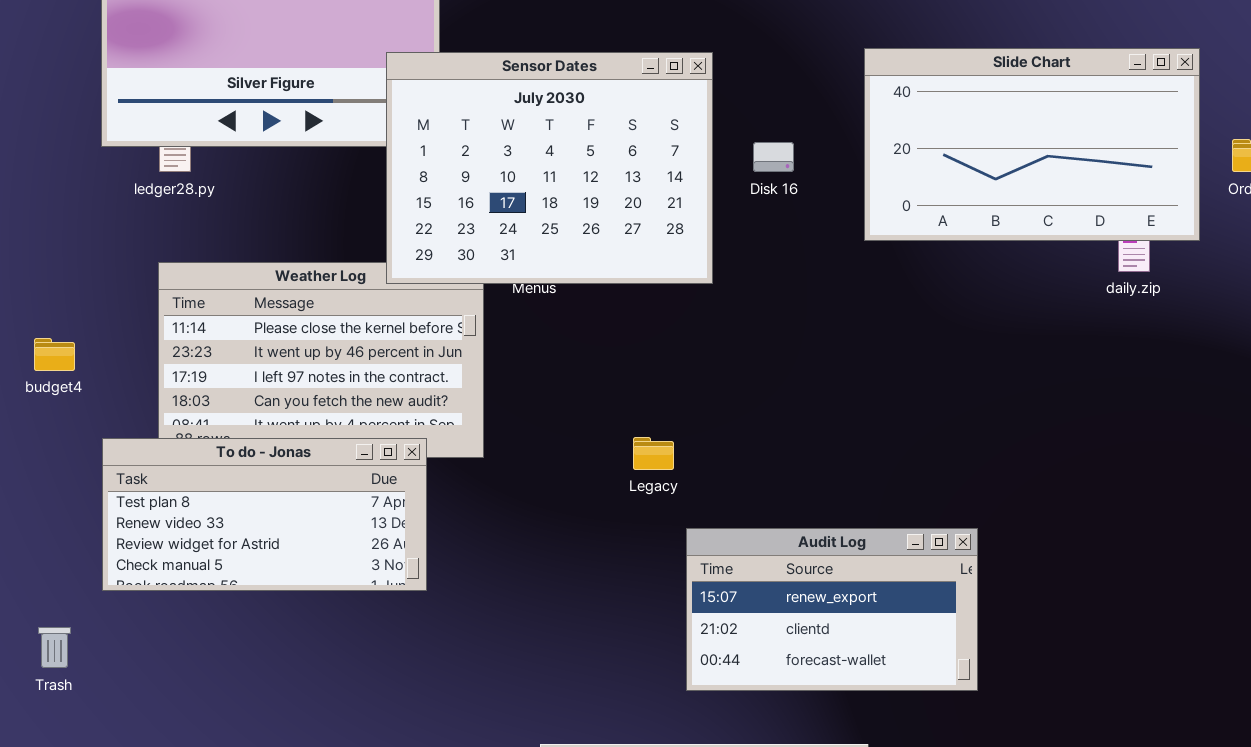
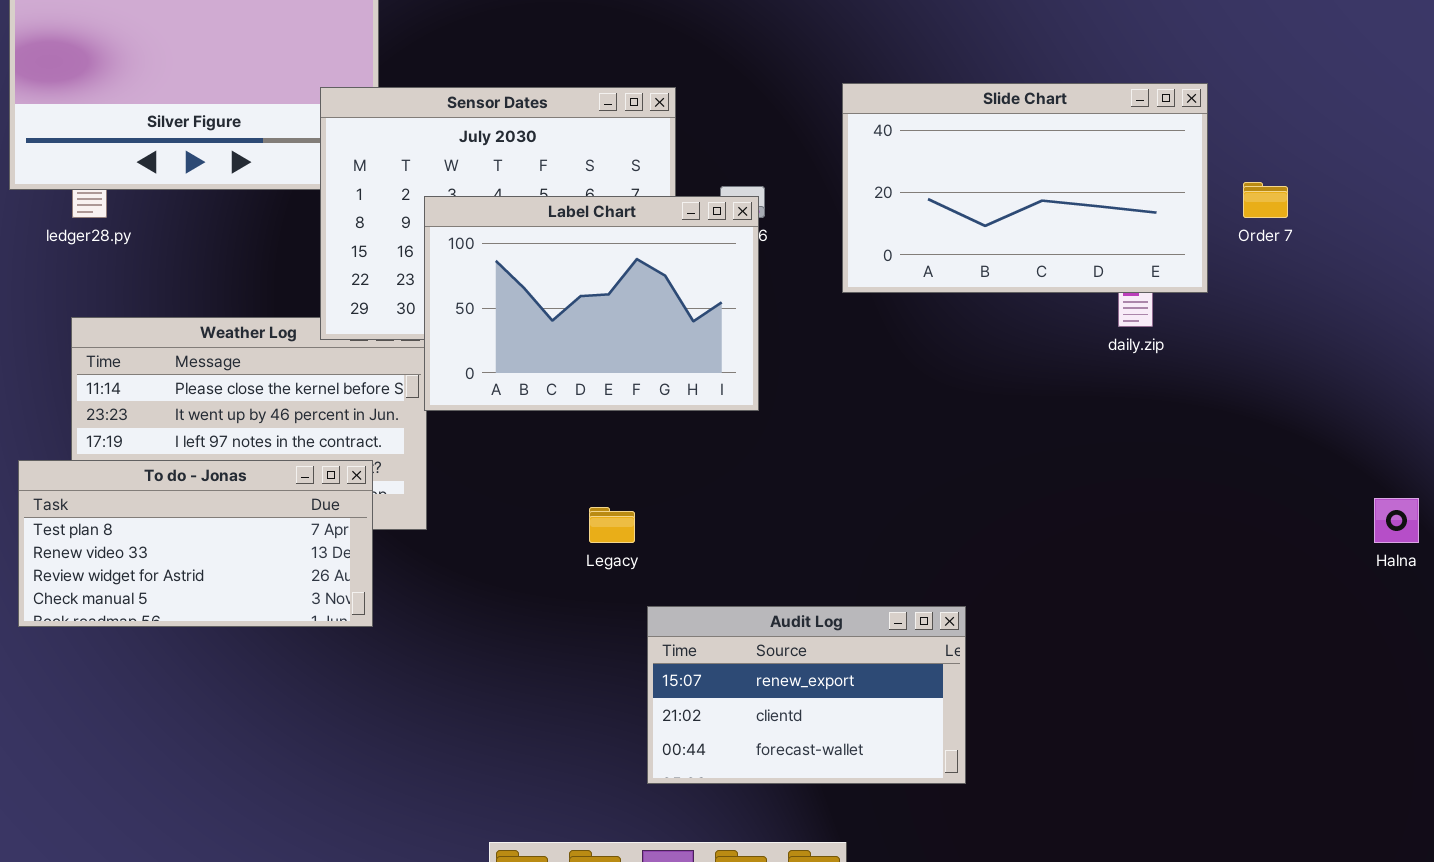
Label Chart: none -> [424,196,759,411], opened
To do - Jonas: [102,438,427,591] -> [18,460,373,627], moved

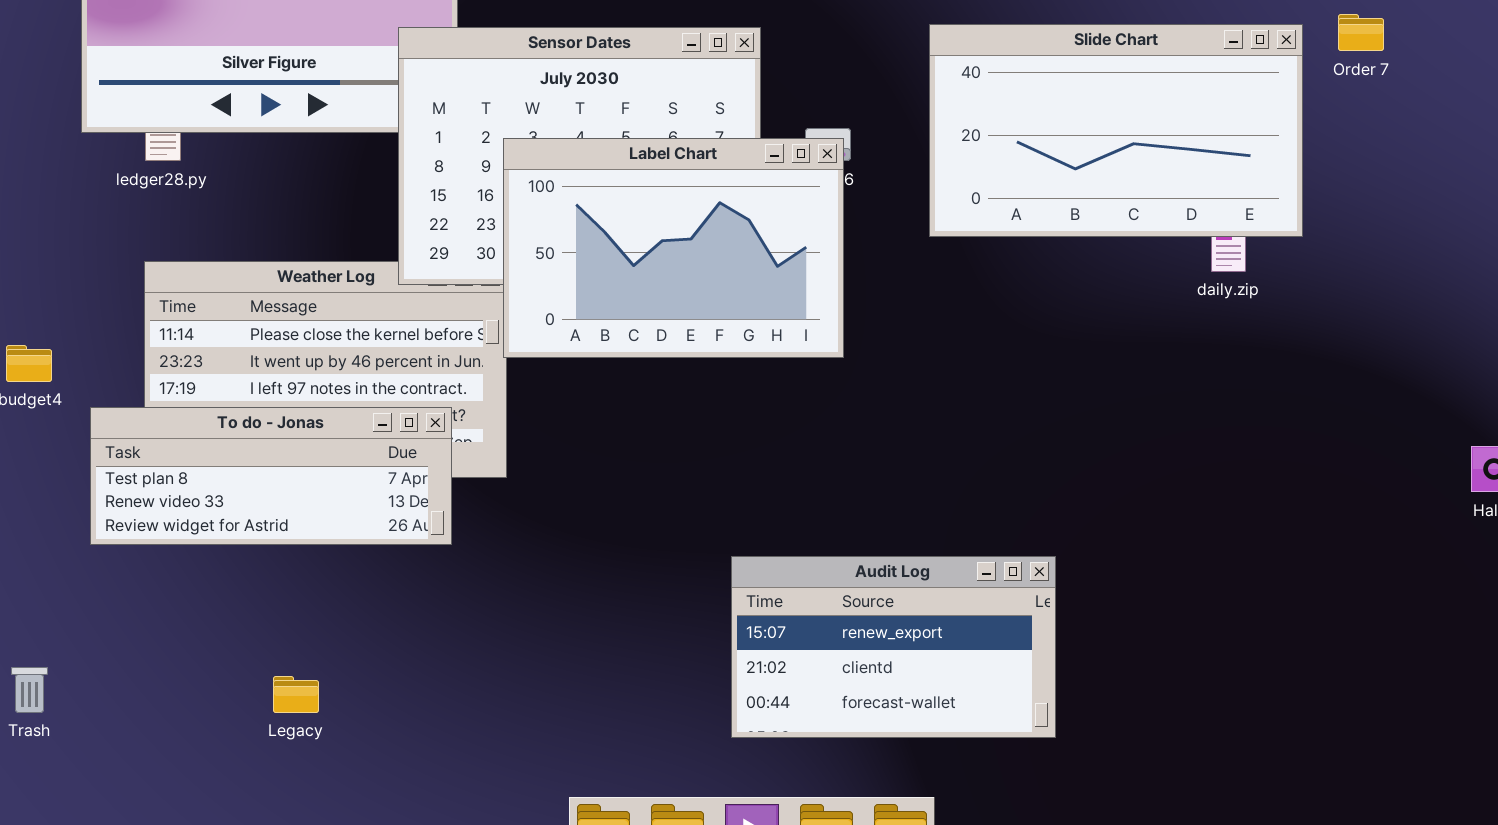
Order 7: [1243,182,1288,218] -> [1338,14,1384,51], moved
To do - Jonas: [18,460,373,627] -> [90,407,452,545], resized
Legacy: [589,507,635,543] -> [273,676,319,713], moved

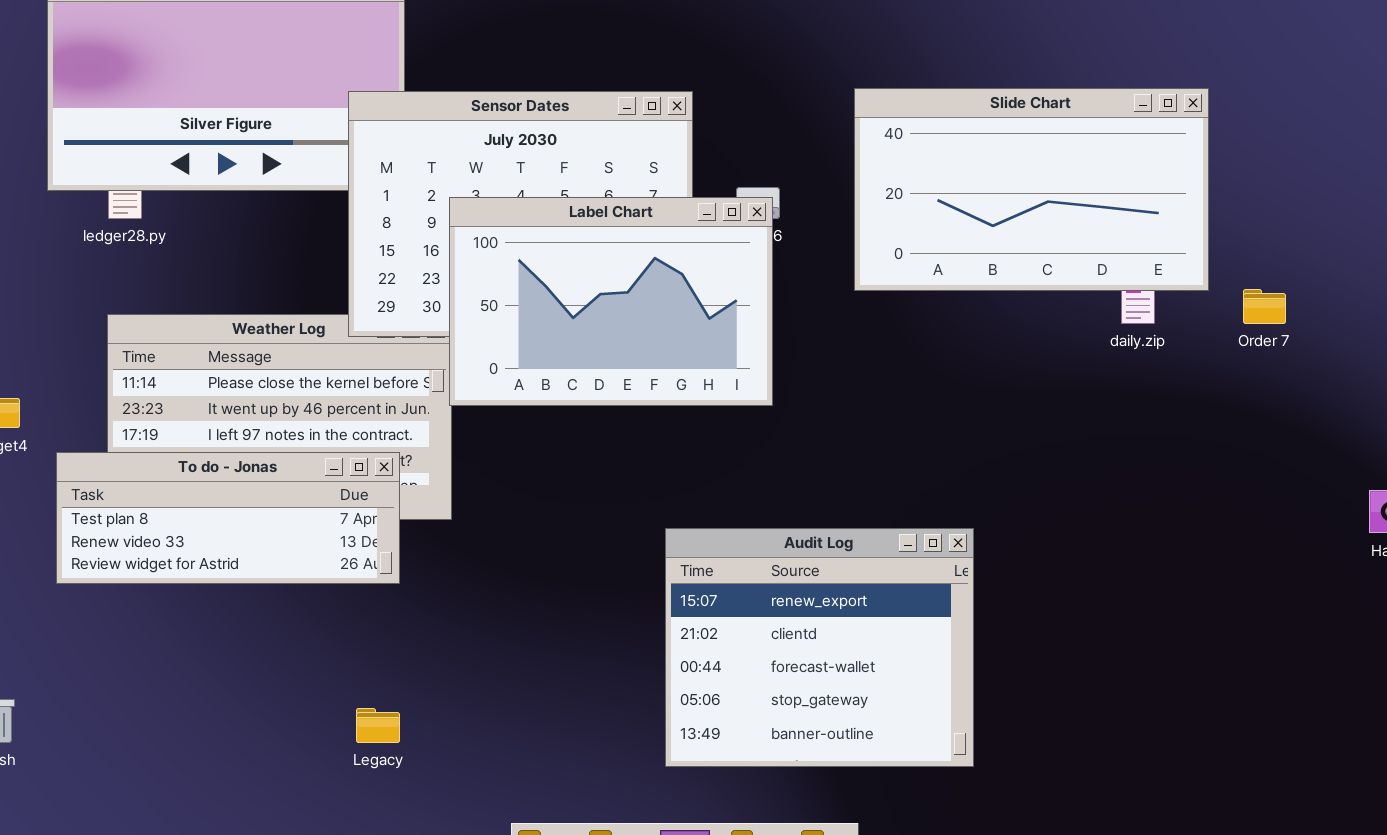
Order 7: [1338,14,1384,51] -> [1243,289,1286,324], moved
Audit Log: [731,556,1056,738] -> [665,528,974,767], resized
Legacy: [273,676,319,713] -> [356,708,400,743], moved

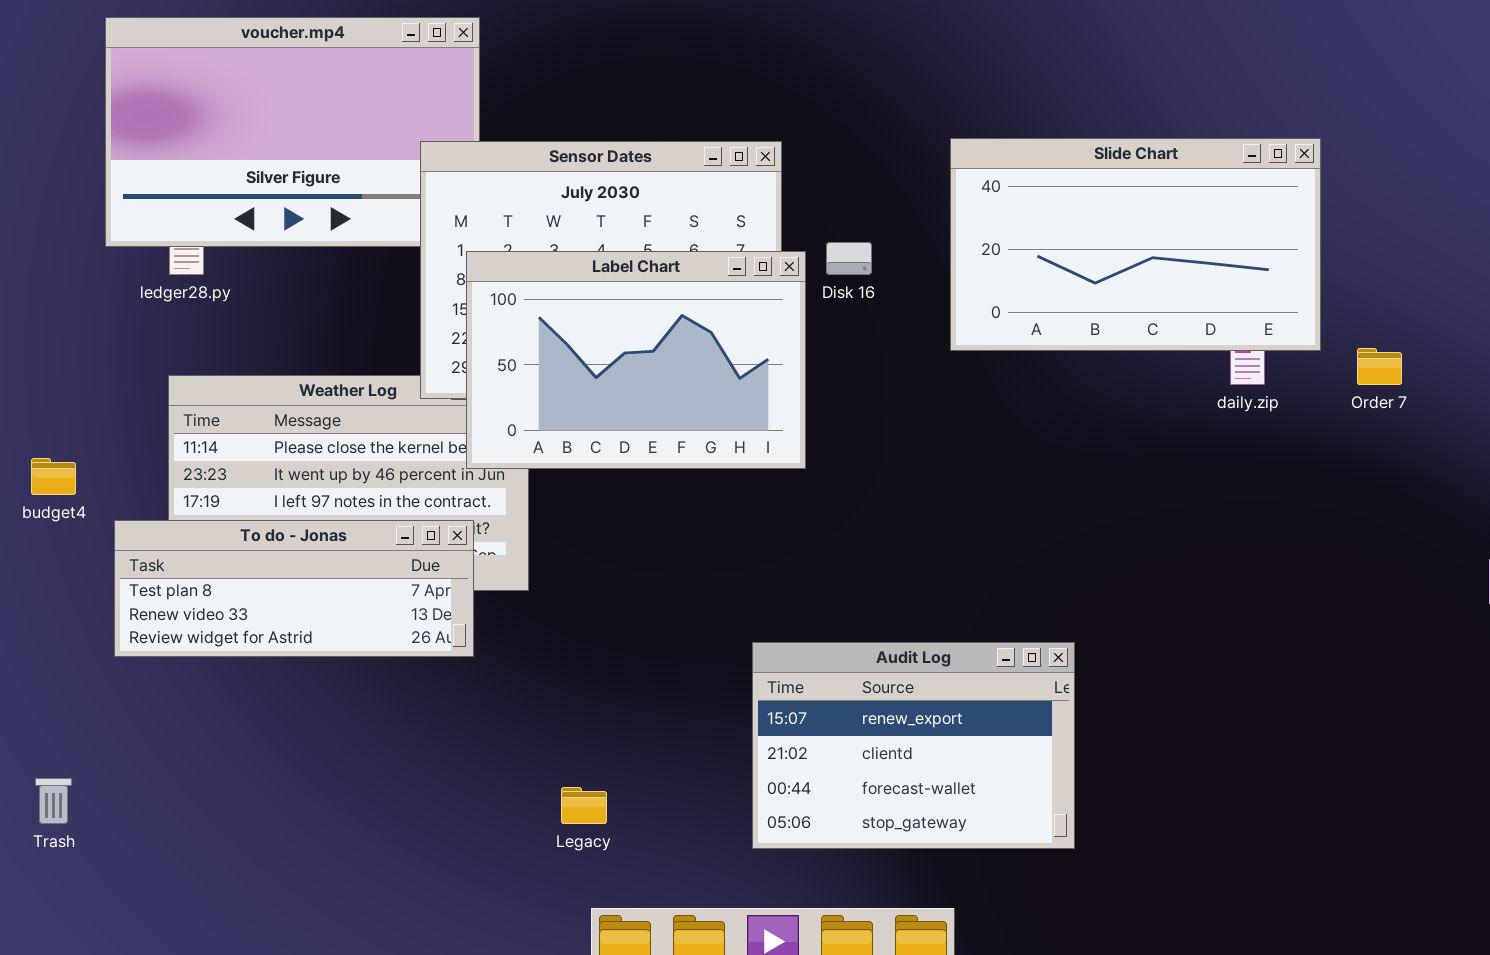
Label Chart: [449,197,773,406] -> [466,251,806,469], moved
Audit Log: [665,528,974,767] -> [752,642,1075,849], resized
Legacy: [356,708,400,743] -> [561,787,607,824], moved

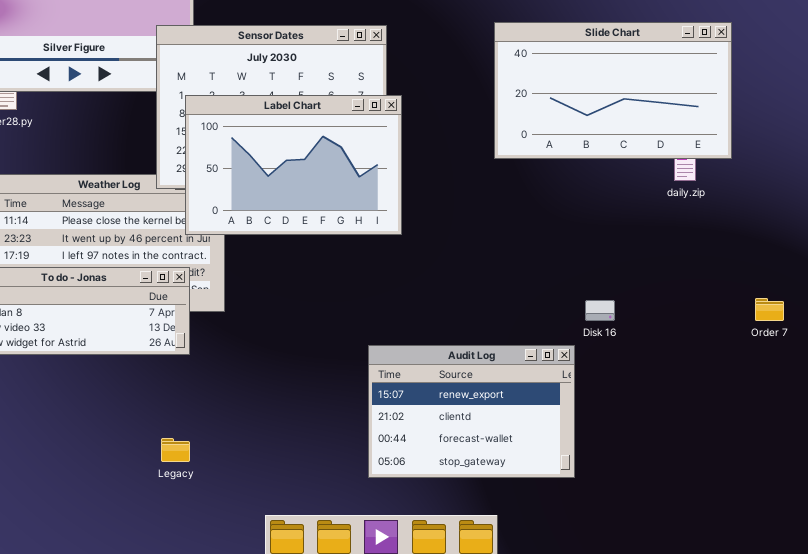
Disk 16: [826,242,872,275] -> [585,300,615,321], moved
Order 7: [1357,348,1402,385] -> [755,298,784,321], moved
Legacy: [561,787,607,824] -> [161,438,190,462], moved

